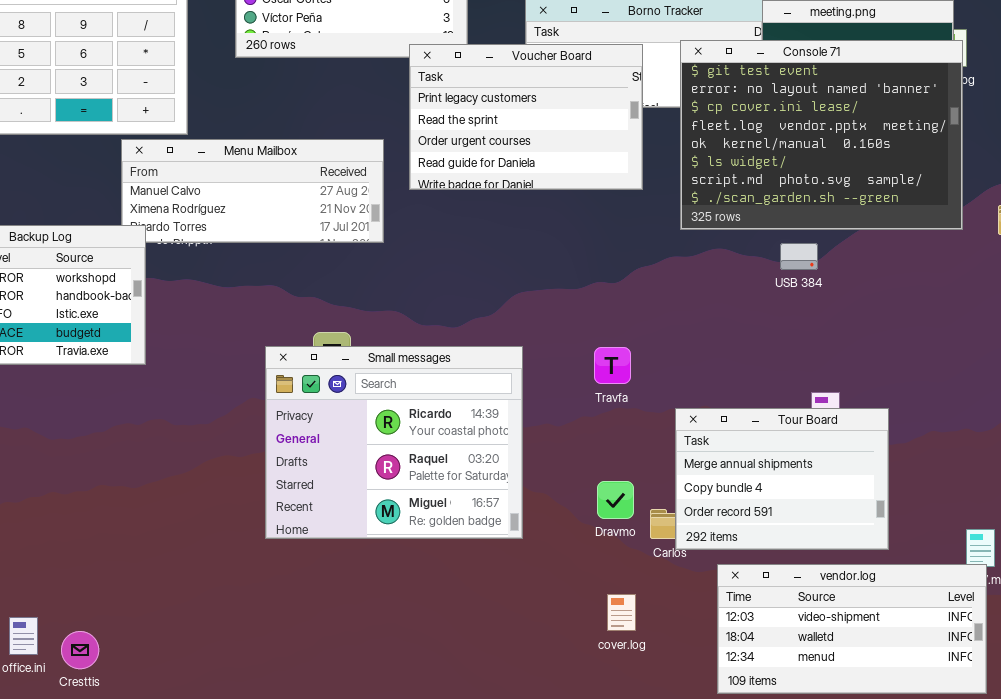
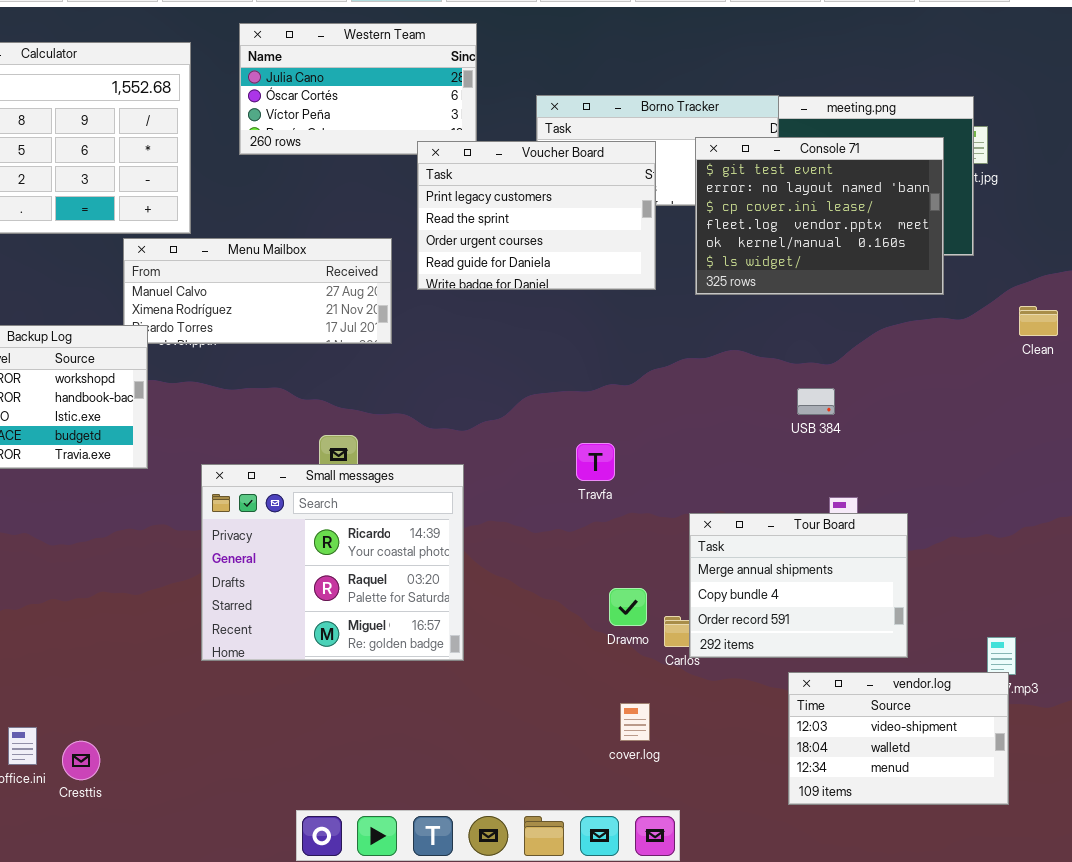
Console 71: [680,40,963,230] -> [695,137,944,295], resized
USB 384: [780,243,818,270] -> [797,388,835,415], moved
Small messages: [265,346,523,539] -> [201,464,464,661], moved
Travfa: [594,347,631,384] -> [576,443,615,481], moved
vendor.log: [717,564,987,694] -> [788,672,1009,805], resized

